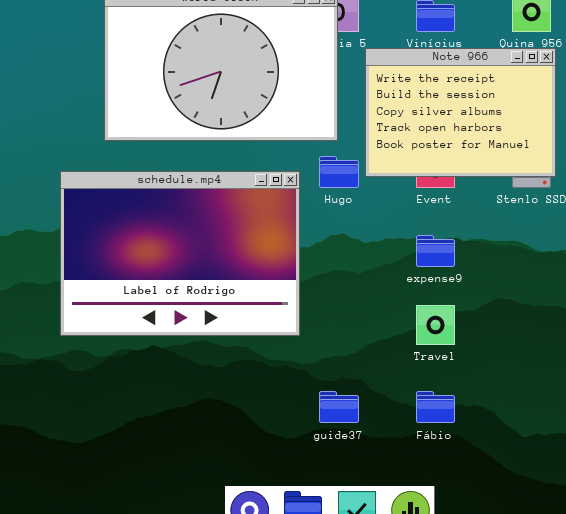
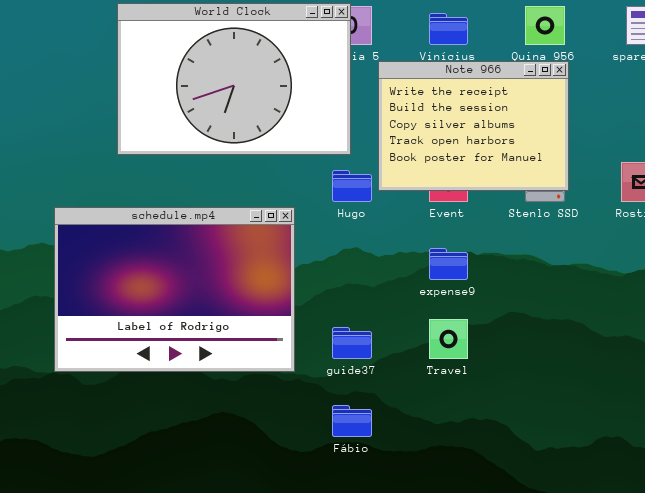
schedule.mp4: [60,171,300,336] -> [54,207,295,372], moved
guide37: [319,391,359,423] -> [332,327,372,359], moved
Fábio: [416,391,455,423] -> [332,405,372,437], moved

